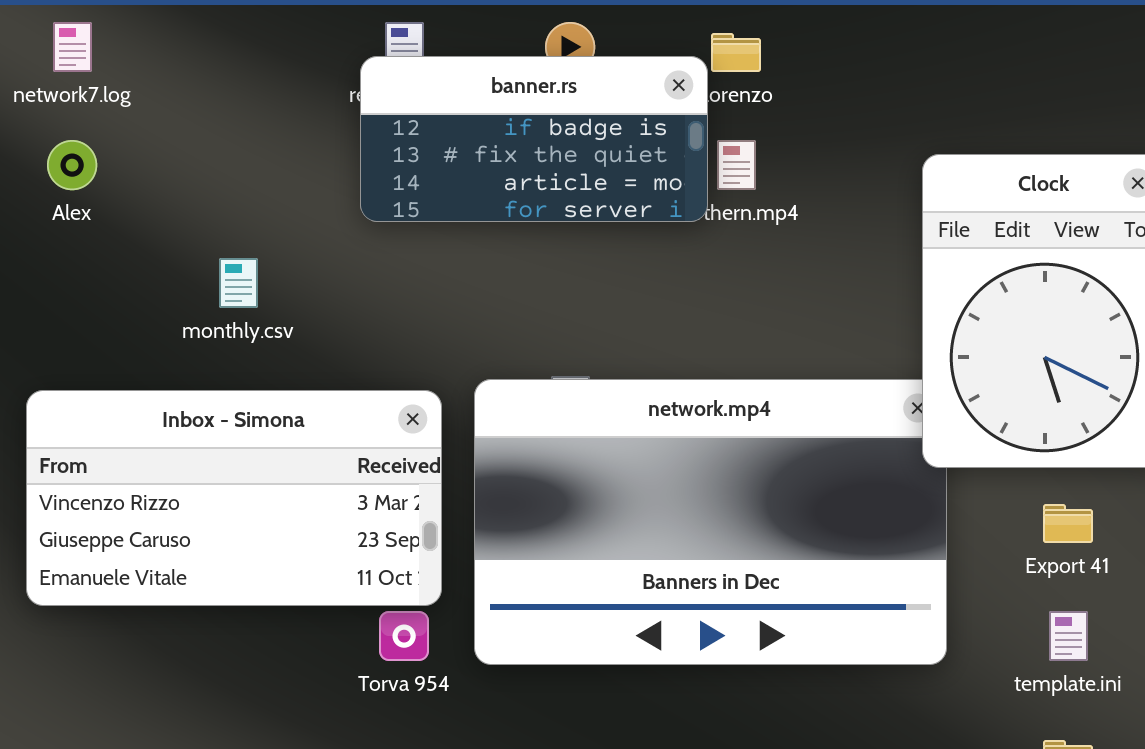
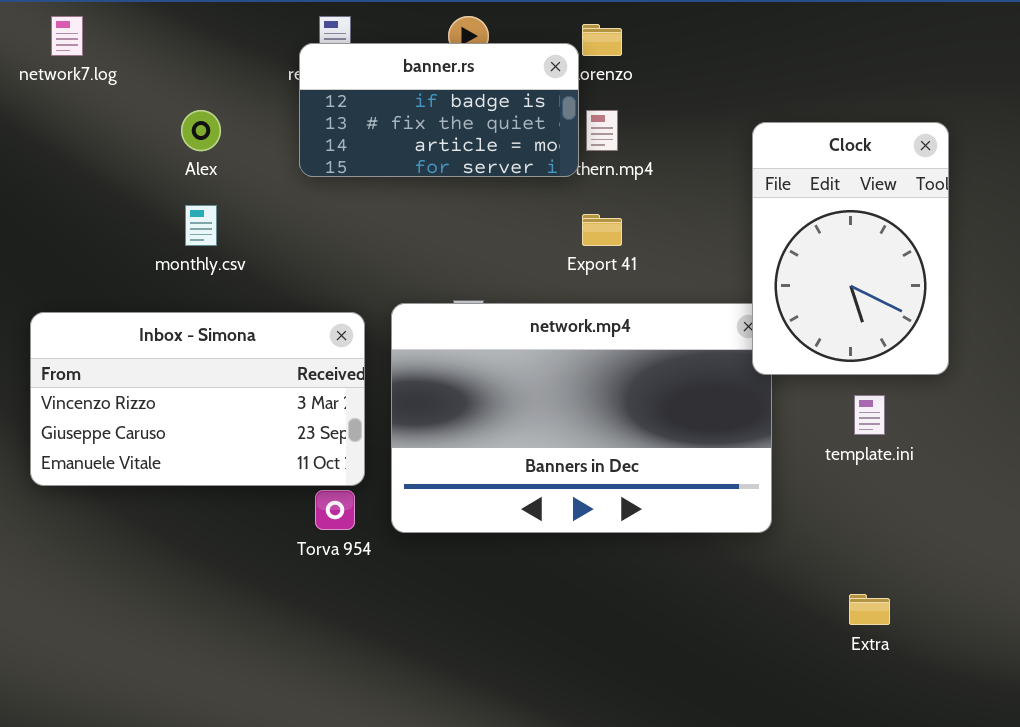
Alex: [47,140,97,190] -> [181,110,221,151], moved
Export 41: [1043,504,1093,543] -> [582,214,622,246], moved
template.ini: [1049,611,1088,661] -> [854,395,885,435], moved

